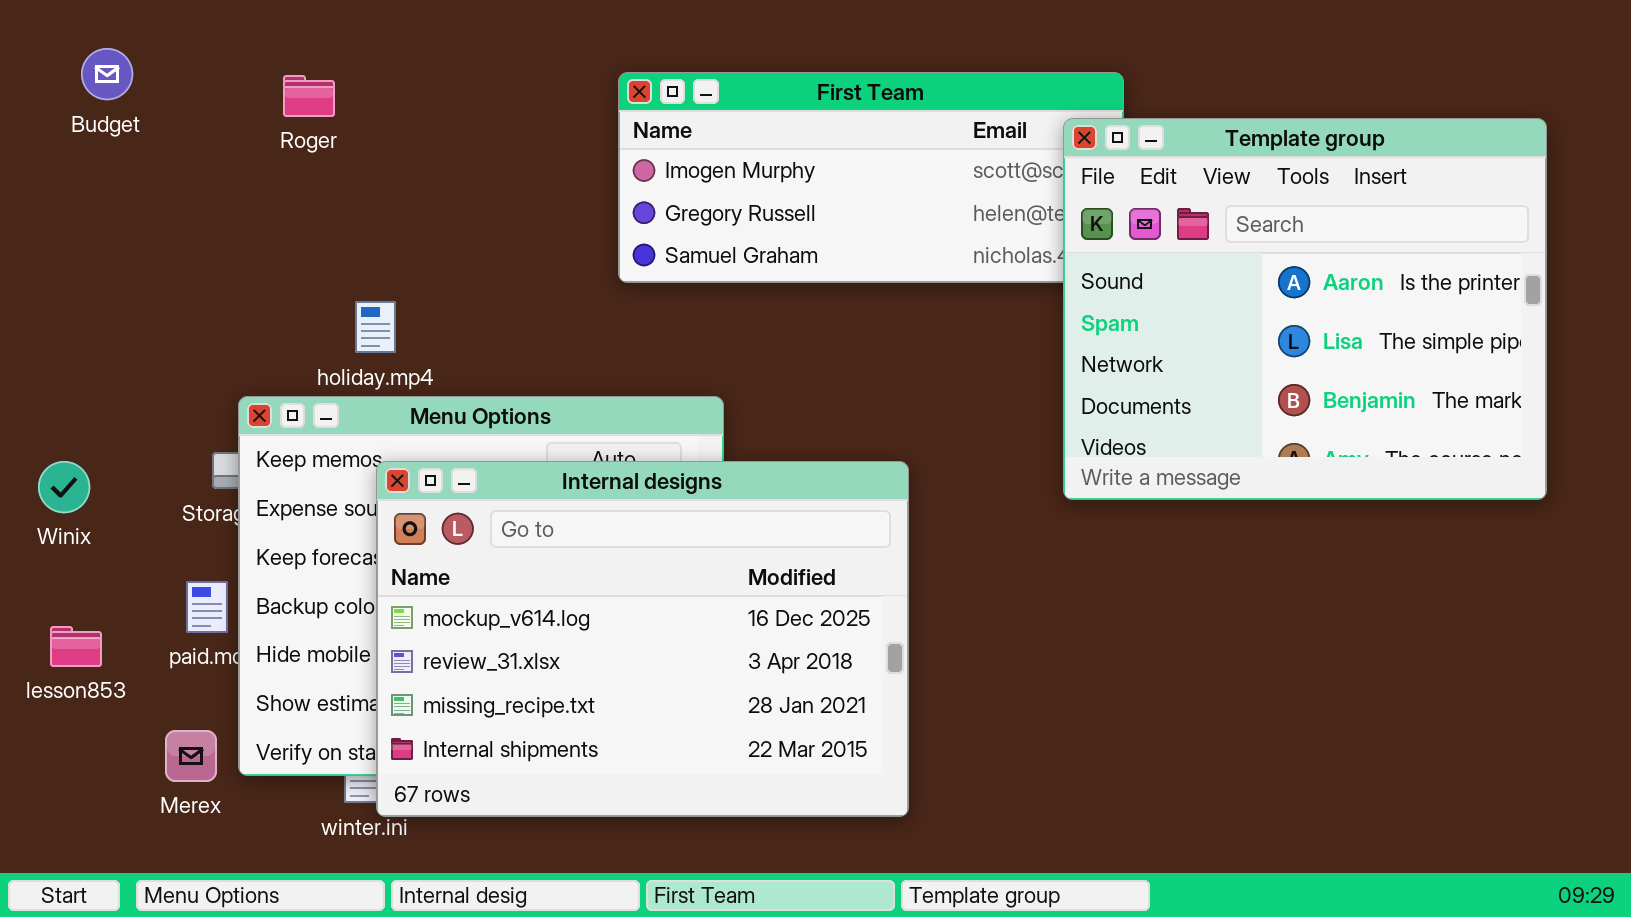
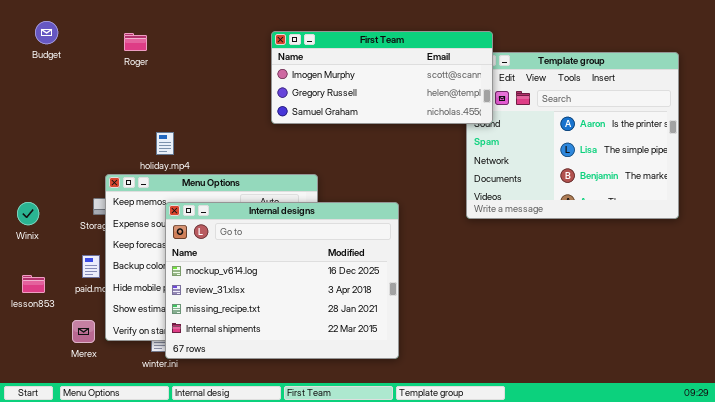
First Team: [618,72,1124,283] -> [271,31,493,124], raised

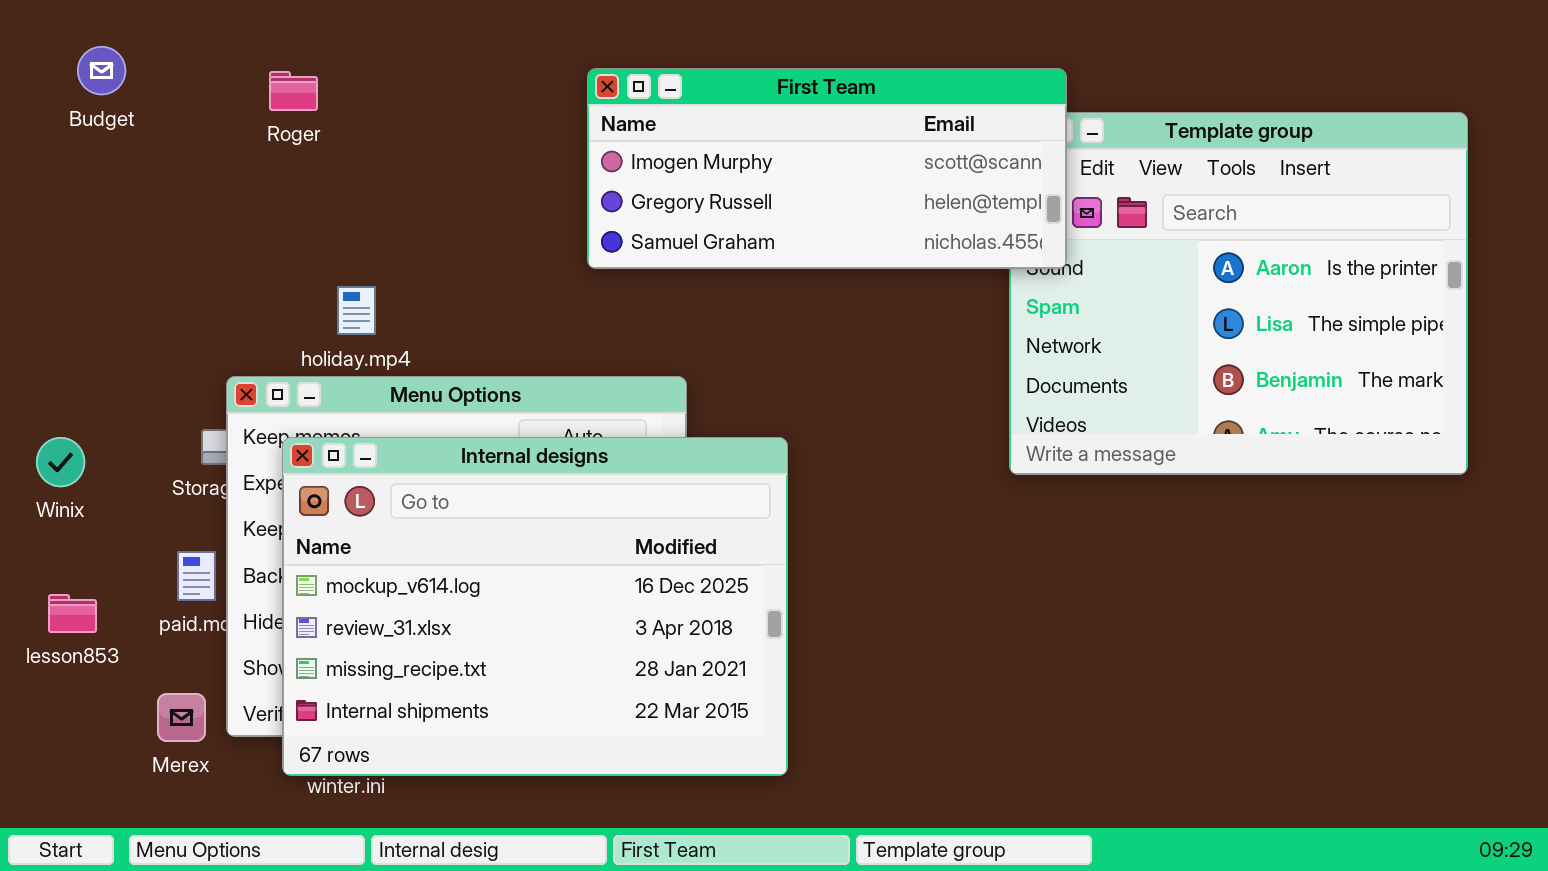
Internal designs: [165,202,399,359] -> [282,437,788,776], moved

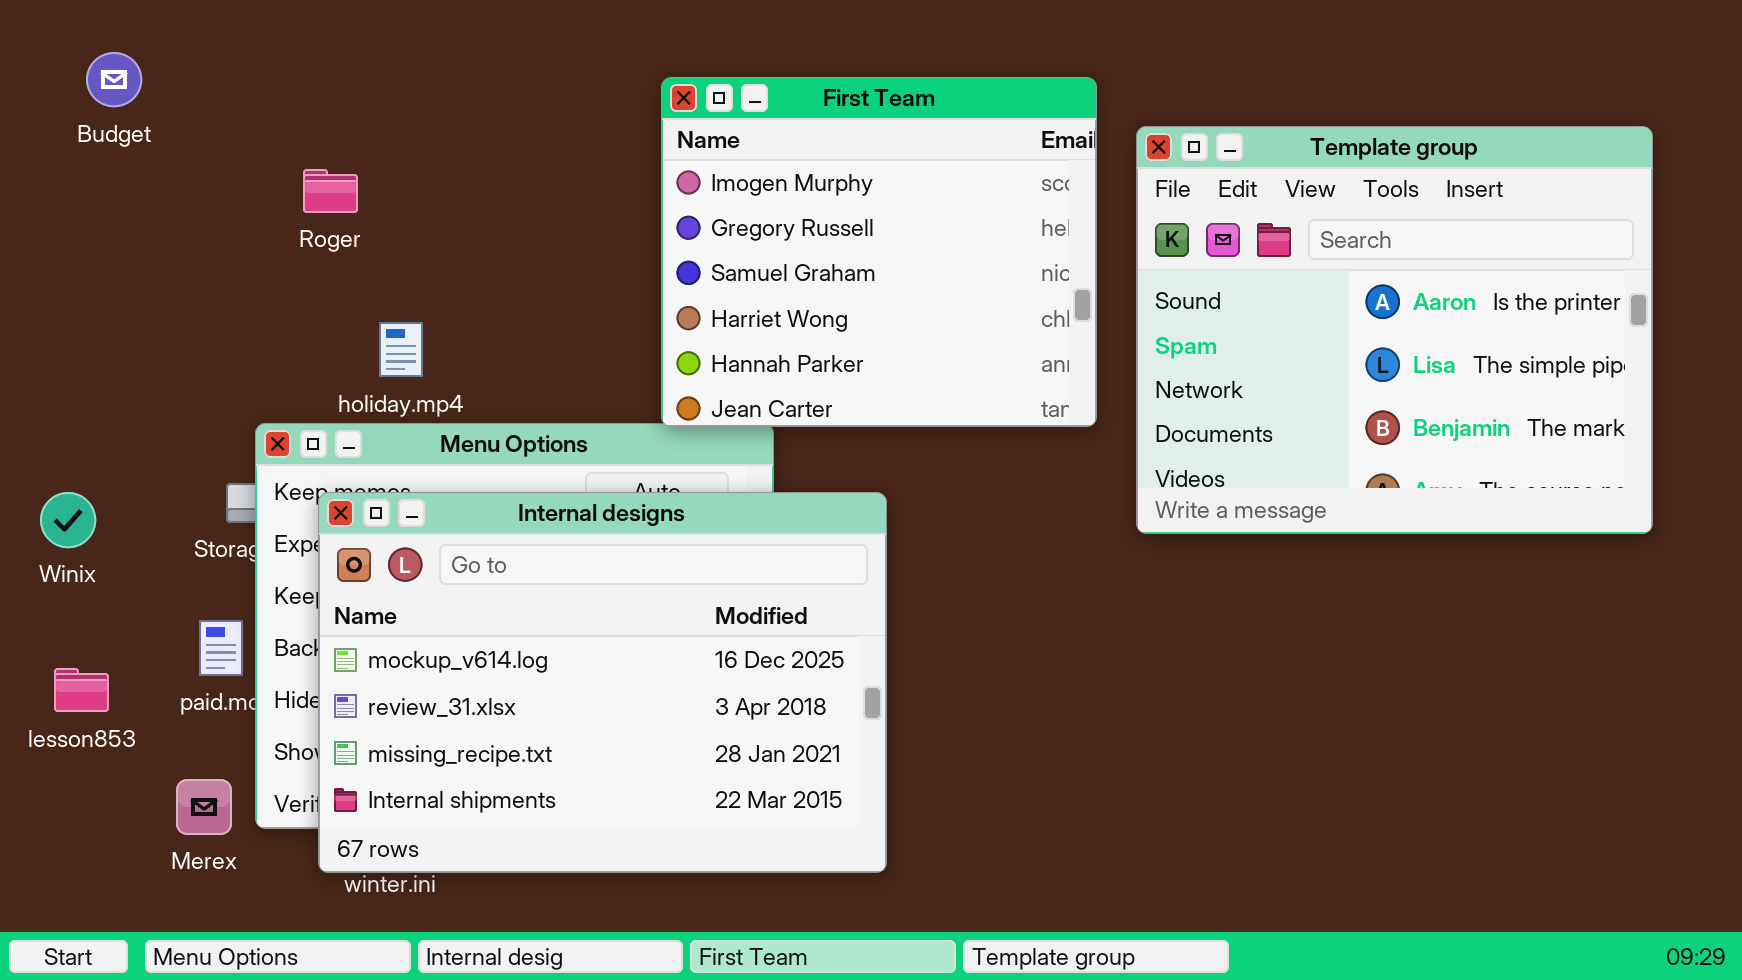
First Team: [587,68,1067,269] -> [661,77,1097,427], resized
Roger: [269,71,318,111] -> [303,169,358,213], moved

